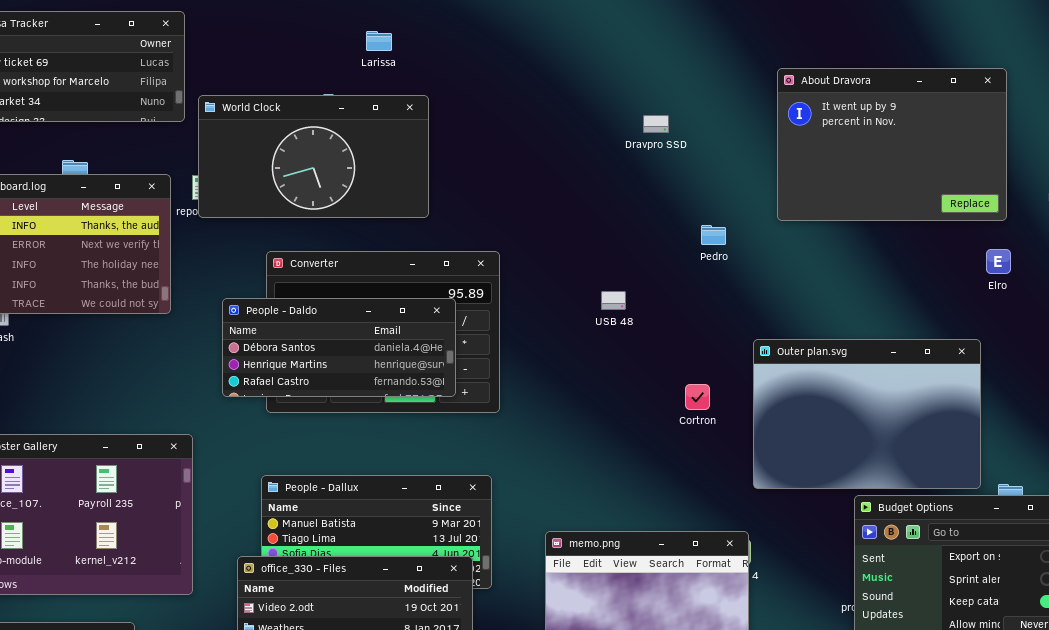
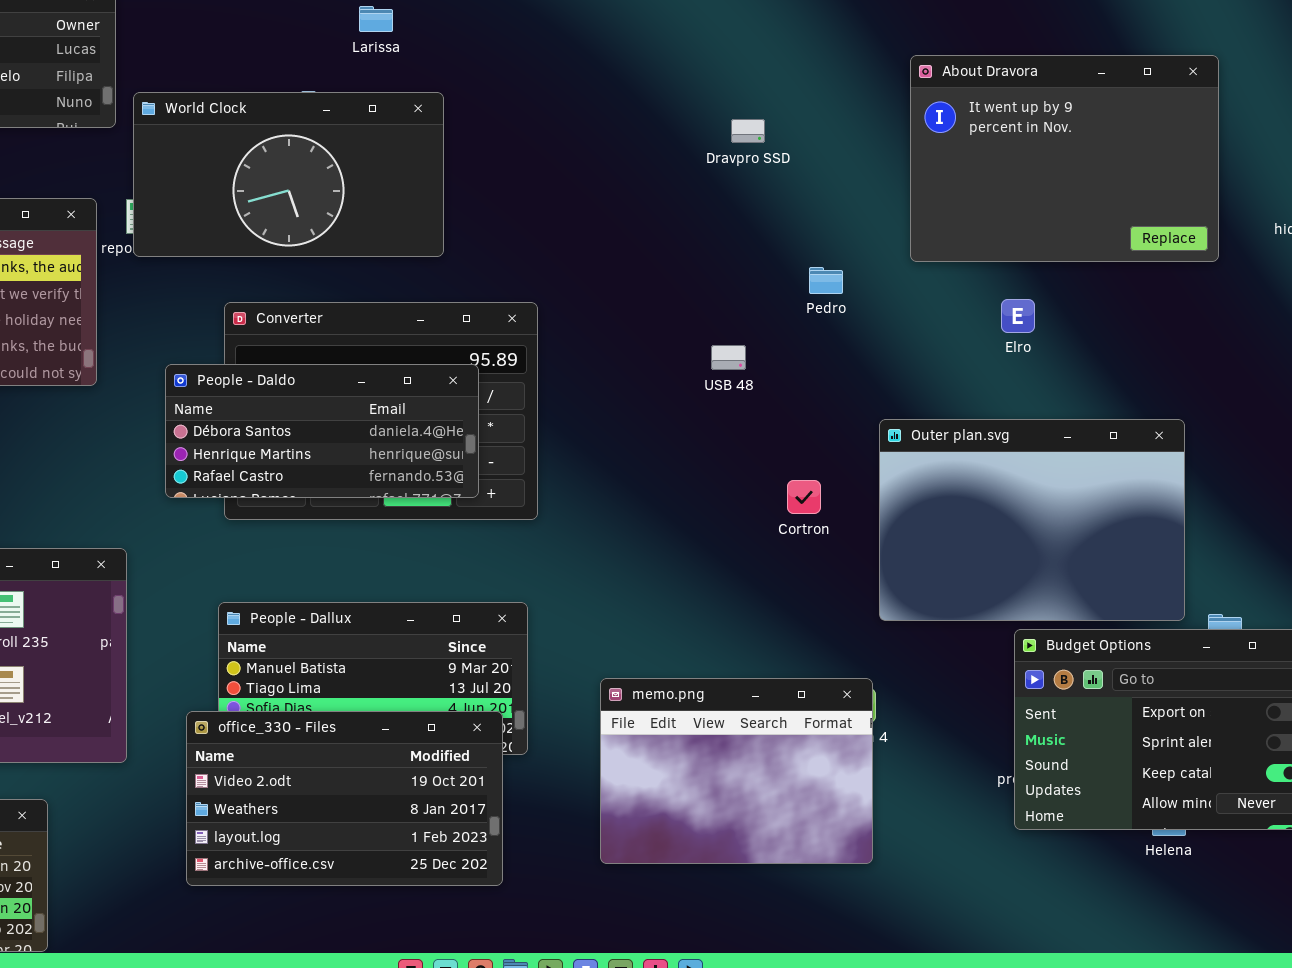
Elro: [986,249,1011,274] -> [1001,299,1035,333], moved
USB 48: [601,291,626,310] -> [711,345,746,370], moved

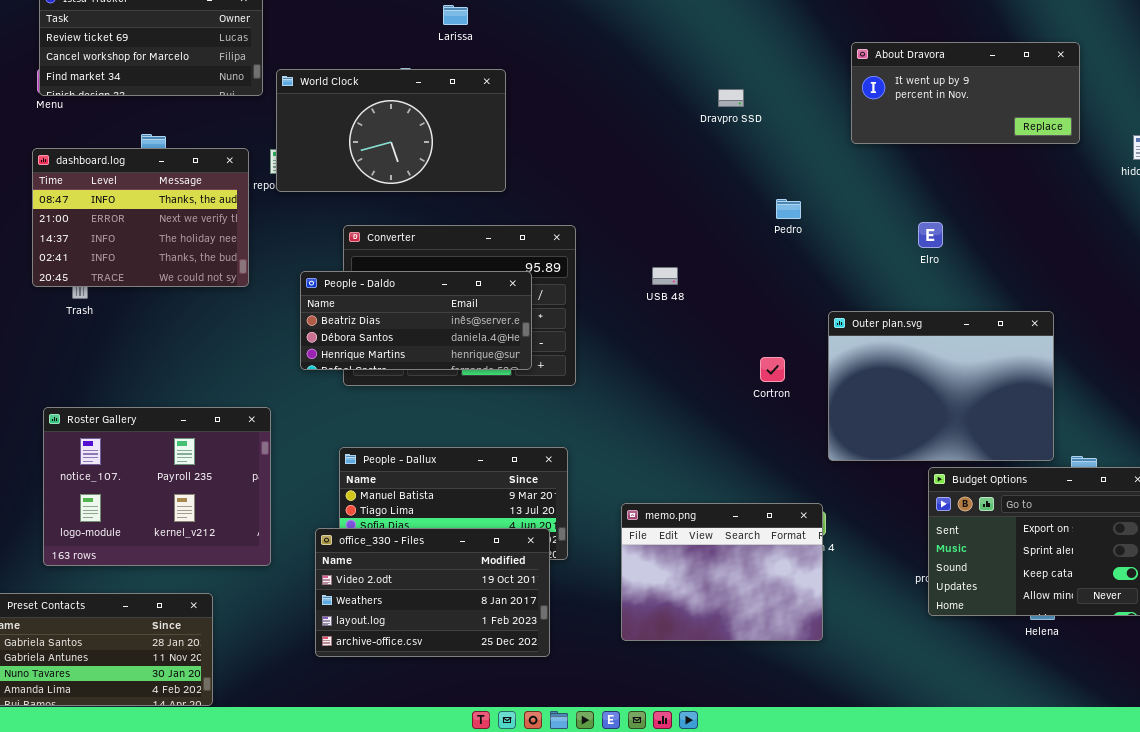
About Dravora: [910,55,1219,262] -> [851,42,1080,144], resized
USB 48: [711,345,746,370] -> [652,267,678,285], moved
People - Daldo: [165,364,479,498] -> [300,271,532,370], scrolled up 1 row

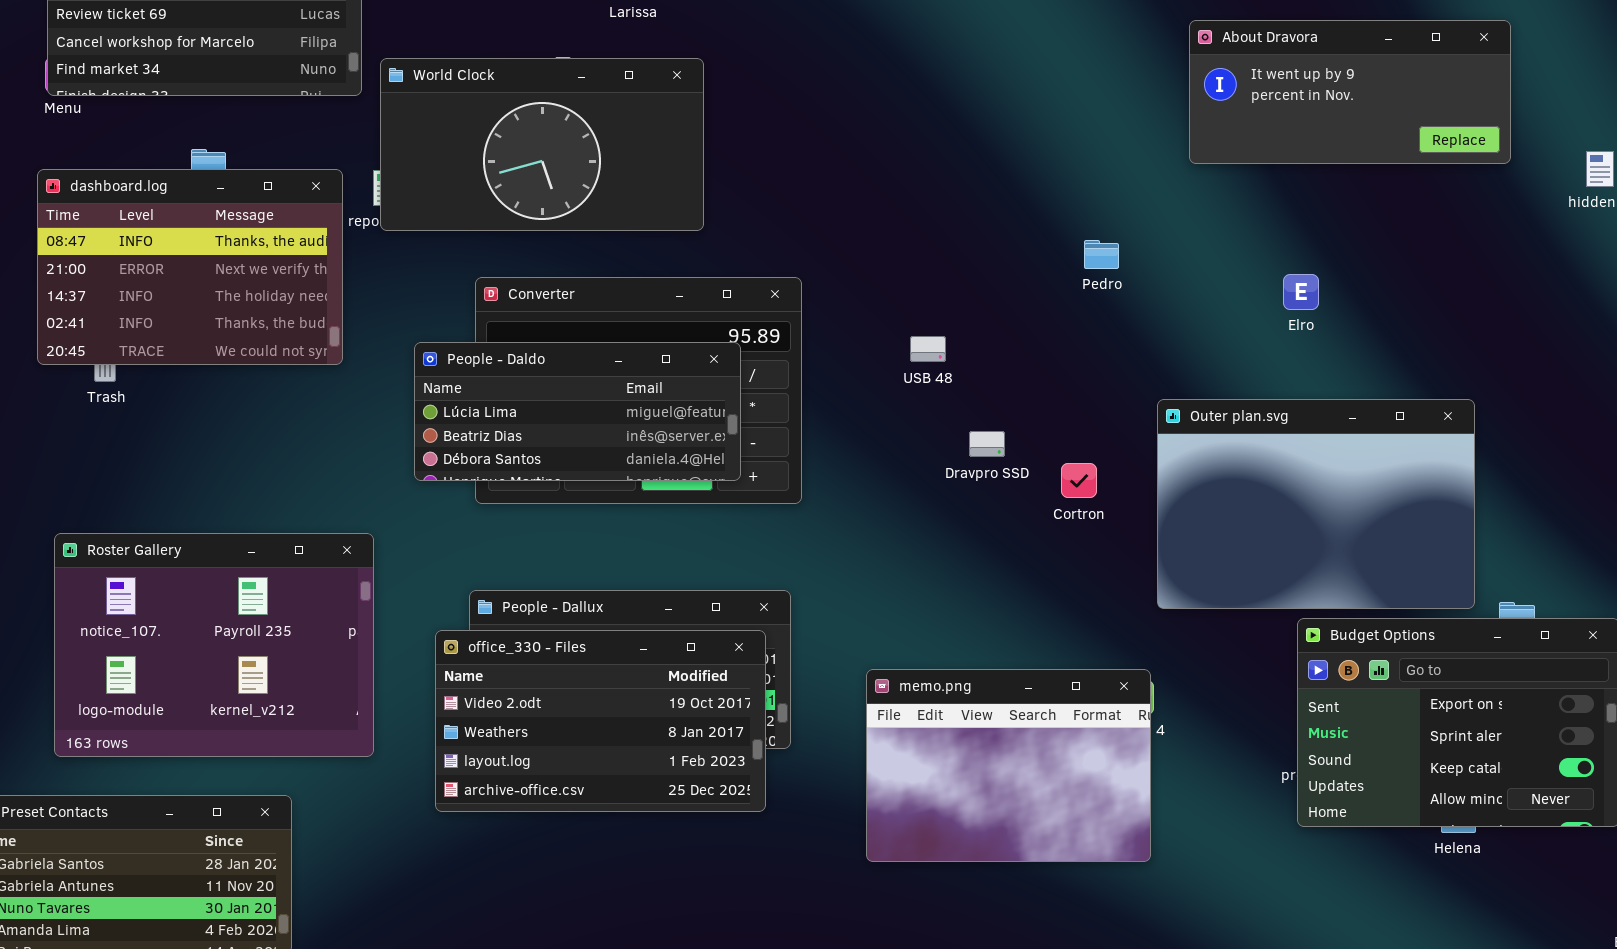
Dravpro SSD: [718,89,744,107] -> [969,431,1005,457], moved
People - Daldo: [300,271,532,370] -> [414,342,741,481], scrolled up 1 row
office_330 - Files: [315,528,550,657] -> [435,630,766,812], moved

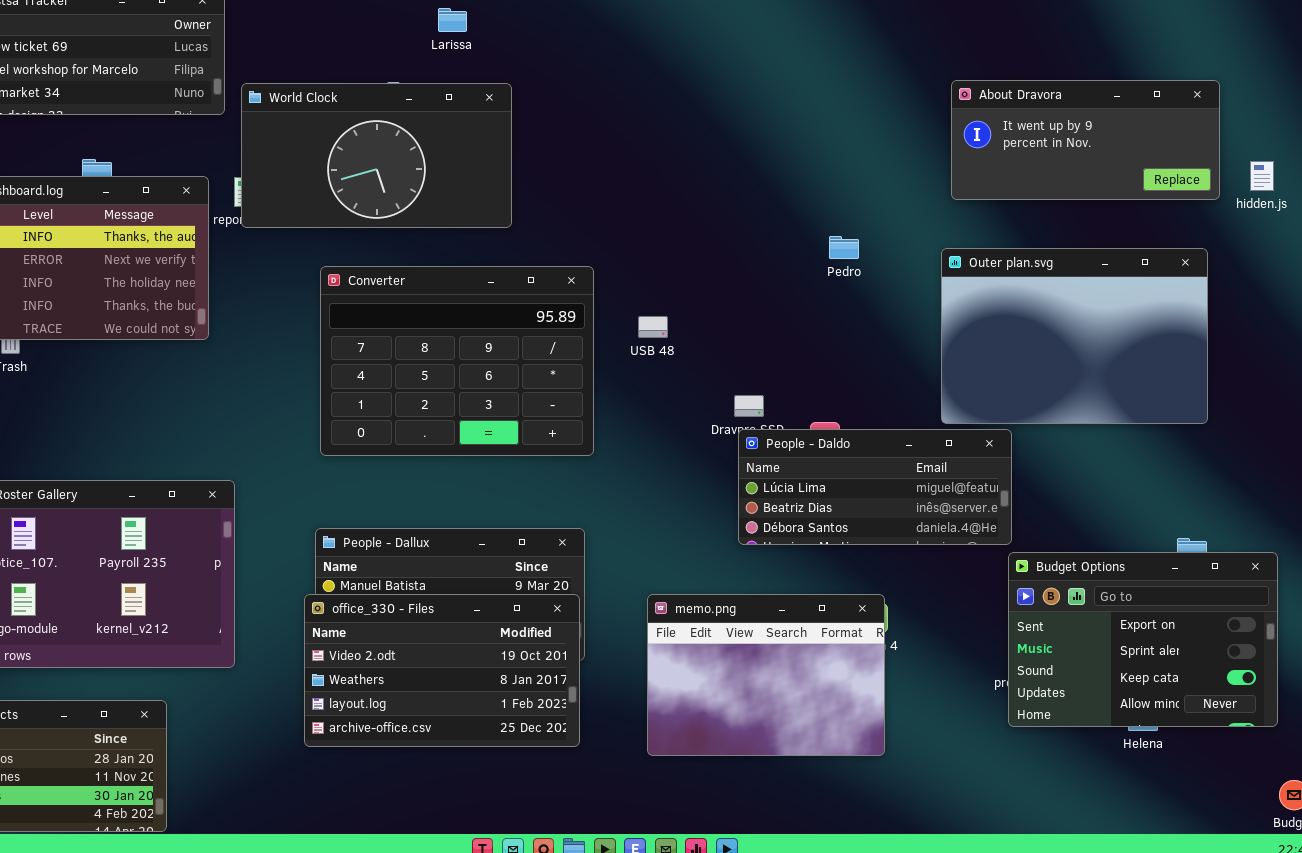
About Dravora: [1189,20,1511,164] -> [951,80,1220,200], moved
USB 48: [910,336,946,362] -> [638,316,668,338], moved
People - Daldo: [414,342,741,481] -> [738,429,1012,545], moved
Outer plan.svg: [1157,399,1475,609] -> [941,248,1208,424], moved
office_330 - Files: [435,630,766,812] -> [304,594,580,747], moved

